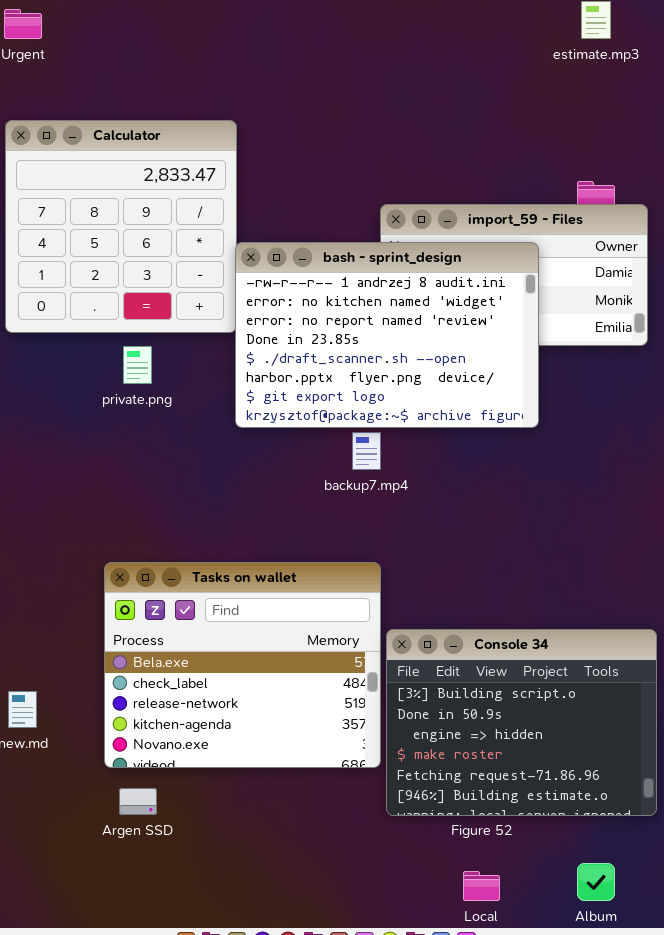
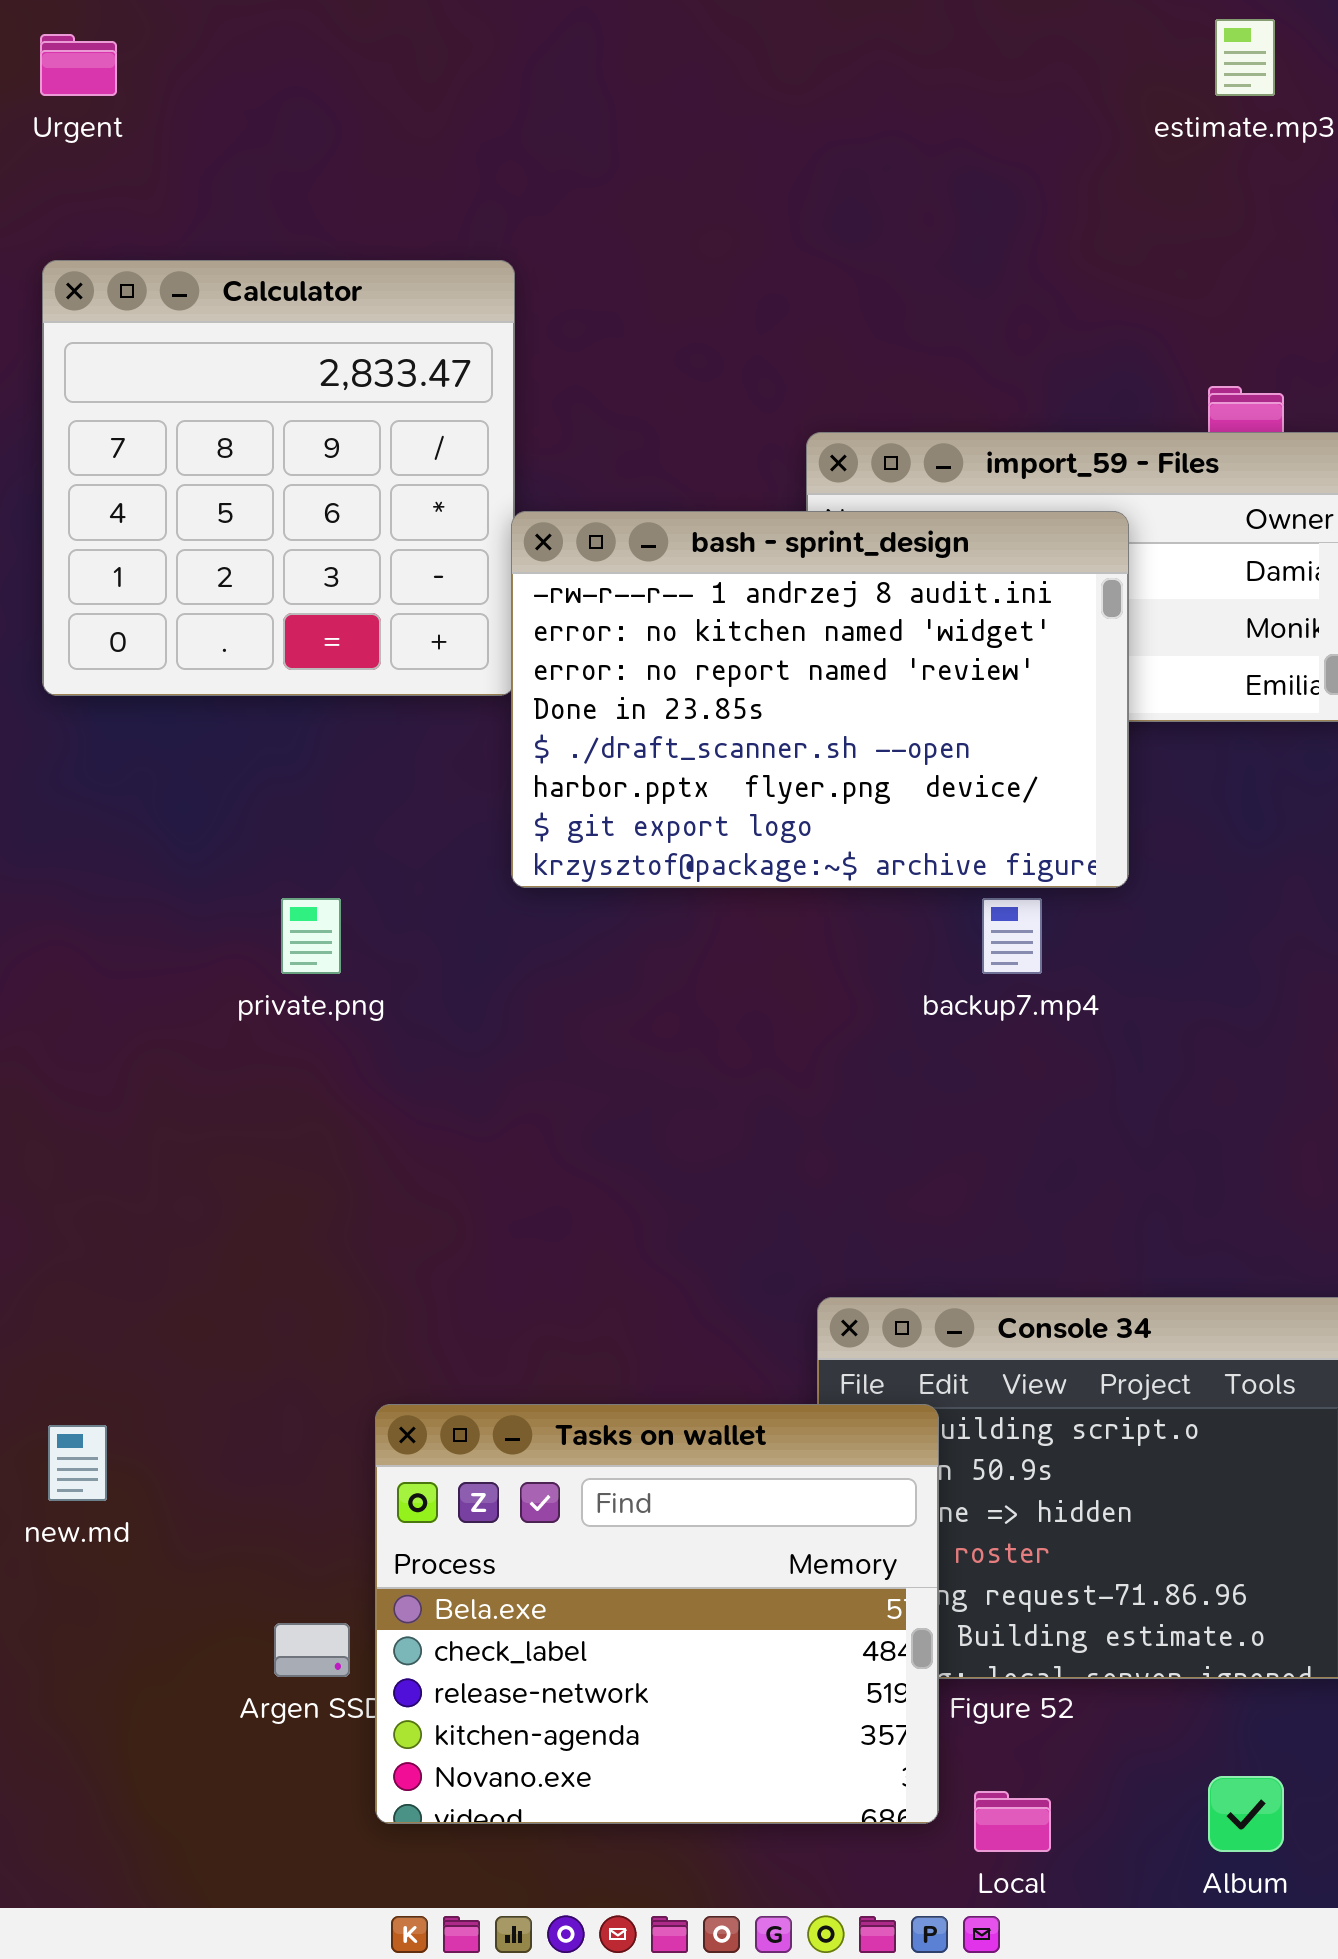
private.png: [123,346,152,384] -> [281,898,341,974], moved
backup7.mp4: [352,432,381,470] -> [982,898,1042,974], moved
Tasks on wallet: [104,562,381,768] -> [375,1404,939,1824], moved

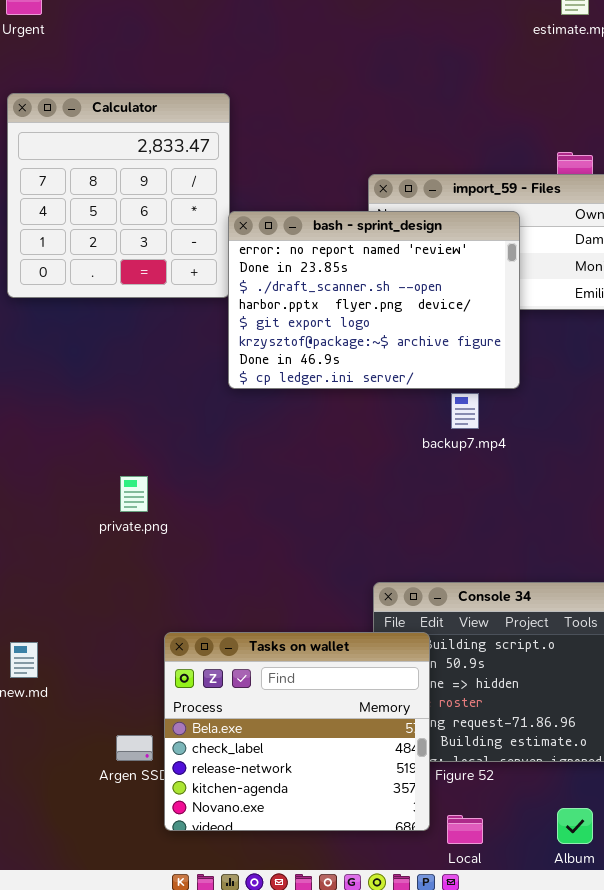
bash - sprint_design: [511,511,1129,888] -> [228,211,520,389], scrolled down 2 rows
private.png: [281,898,341,974] -> [120,476,148,512], moved

